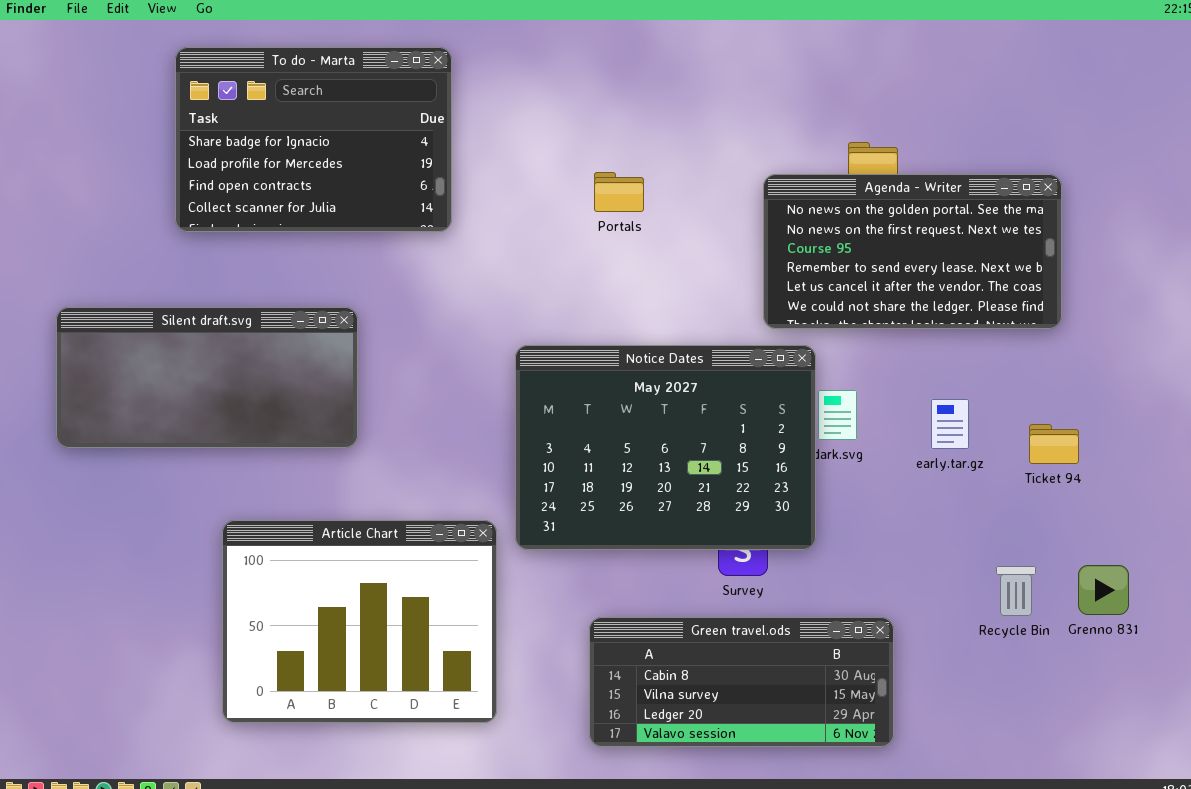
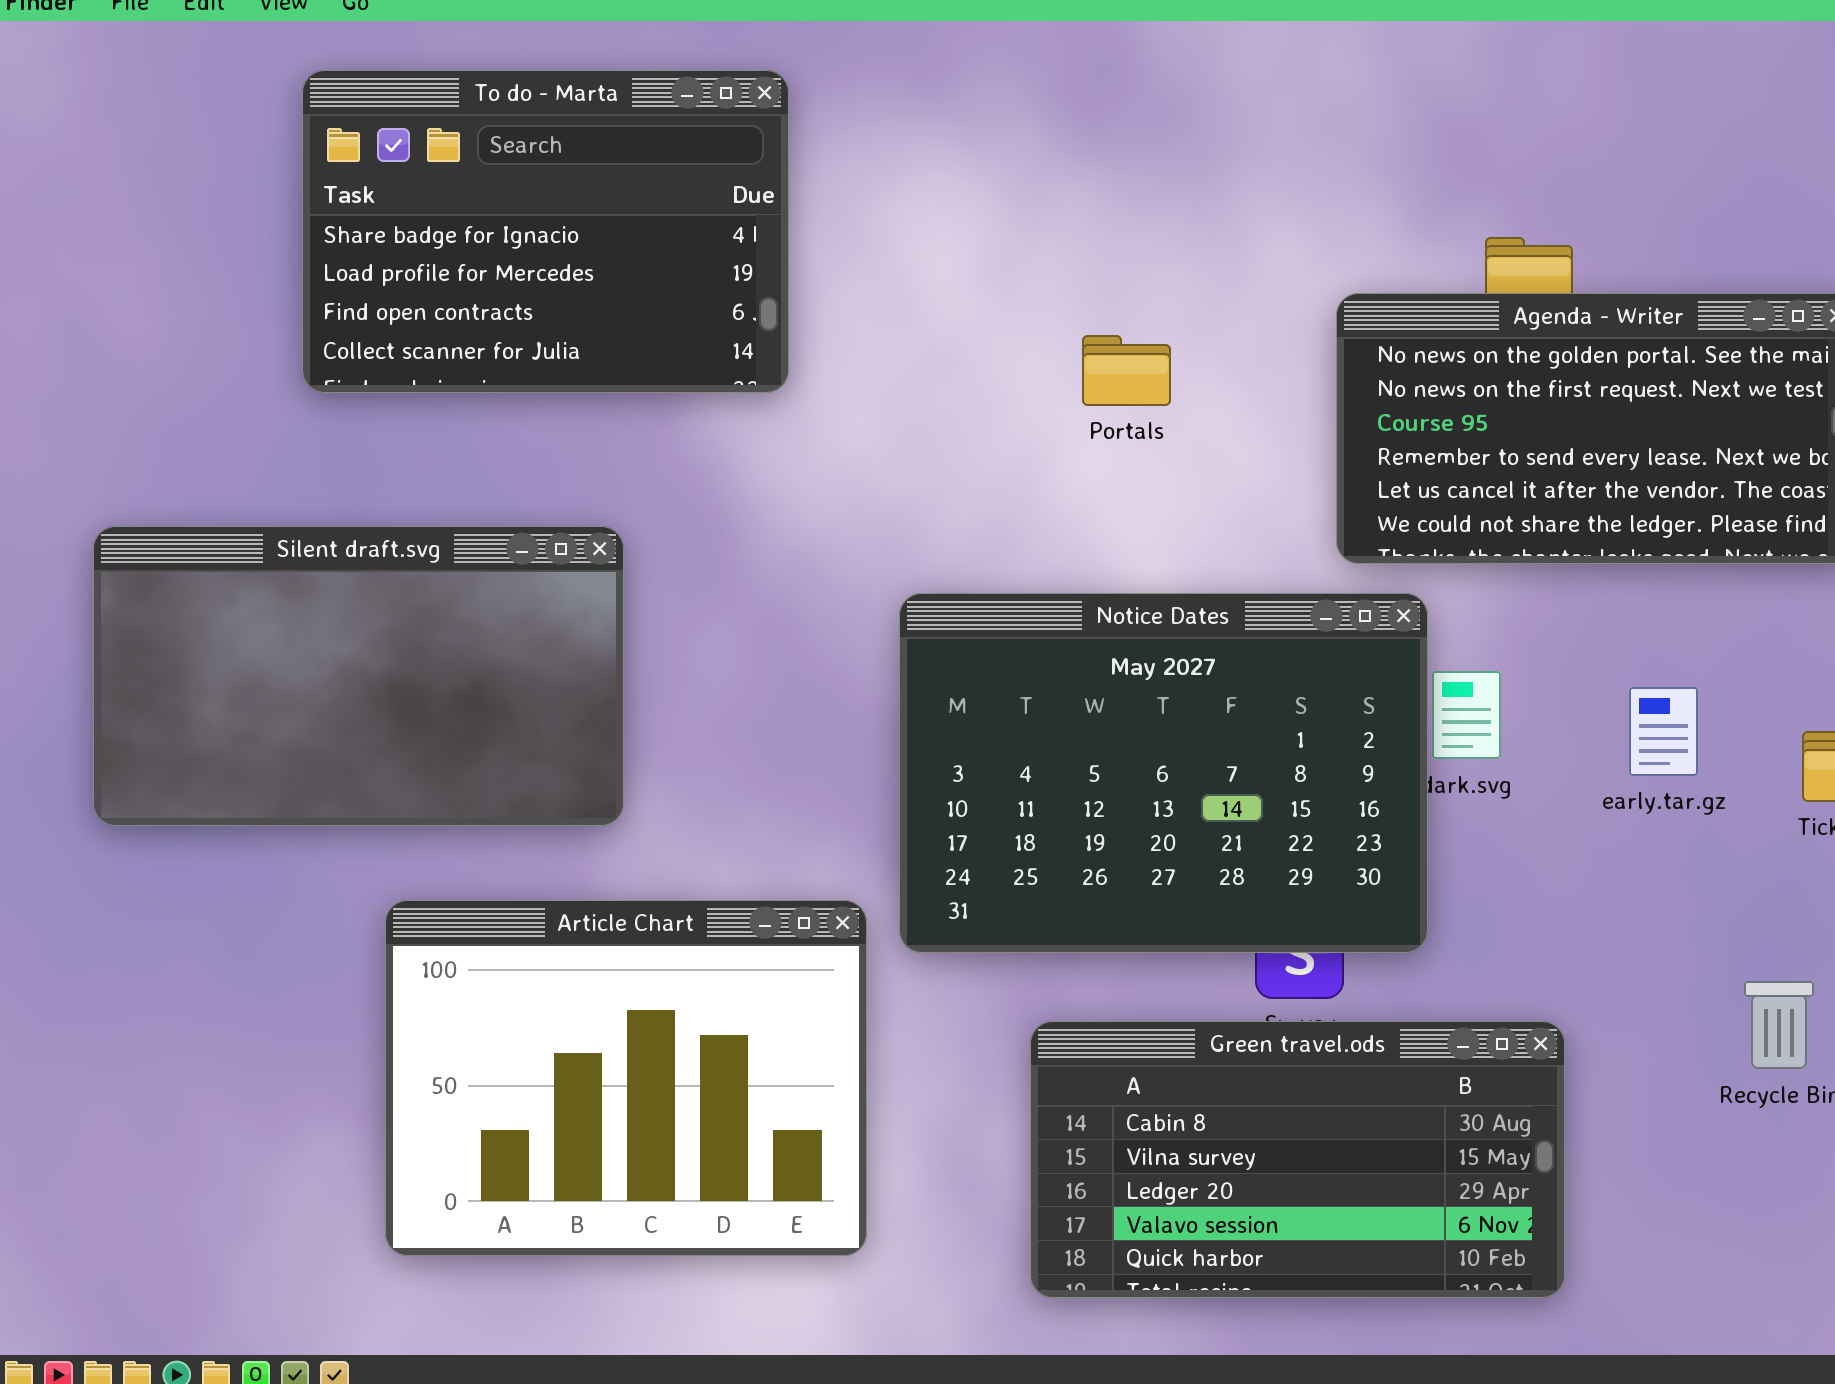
Portals: [594,172,644,212] -> [1082,335,1171,406], moved
Silent draft.svg: [56,307,358,448] -> [93,526,624,826], resized
Green travel.ods: [589,617,894,747] -> [1030,1021,1565,1298], resized

